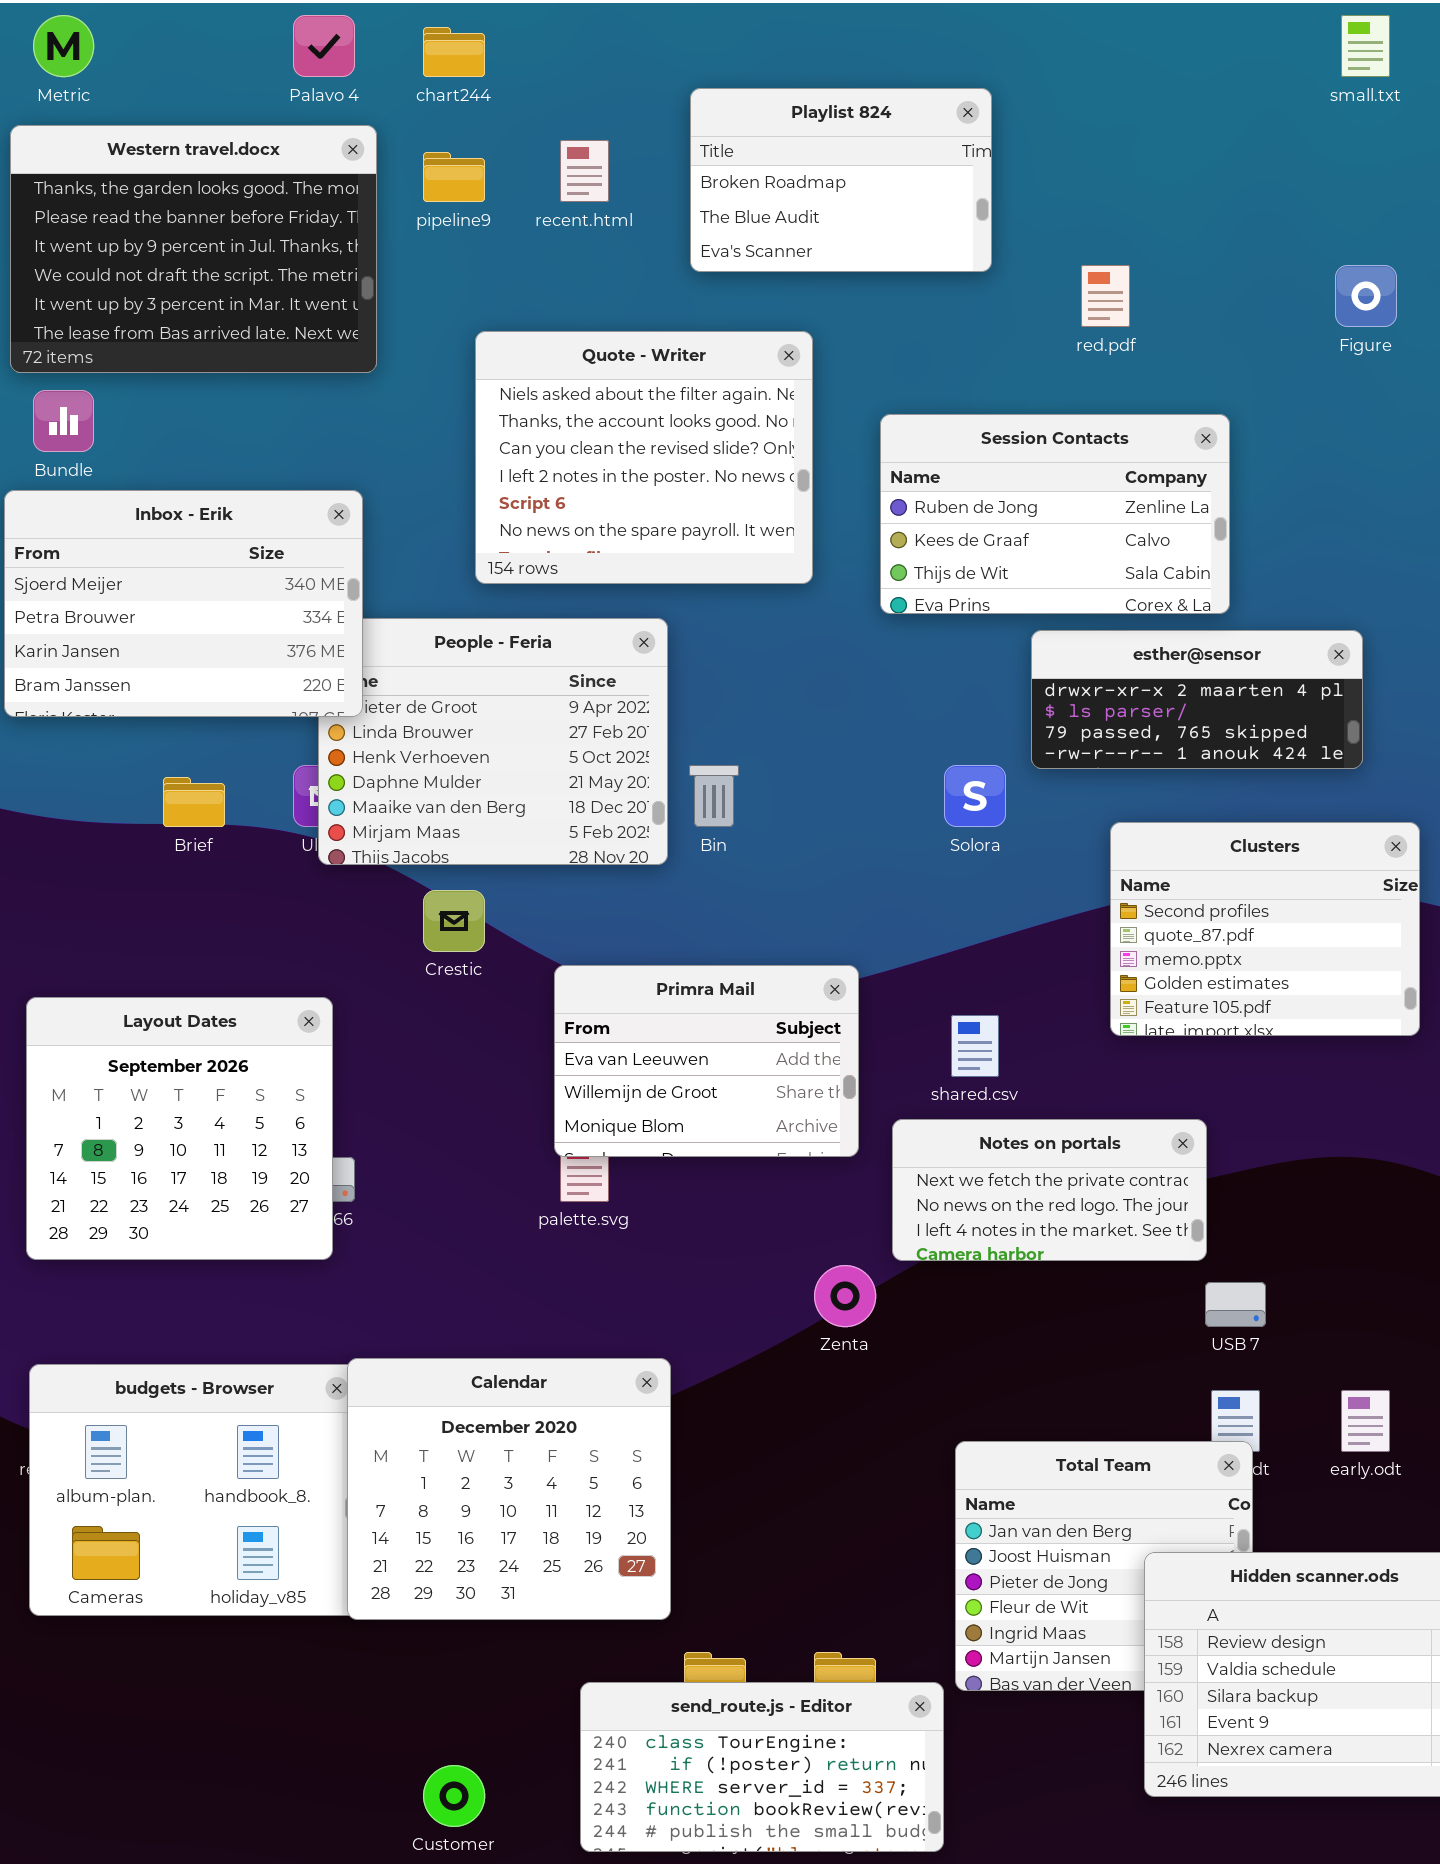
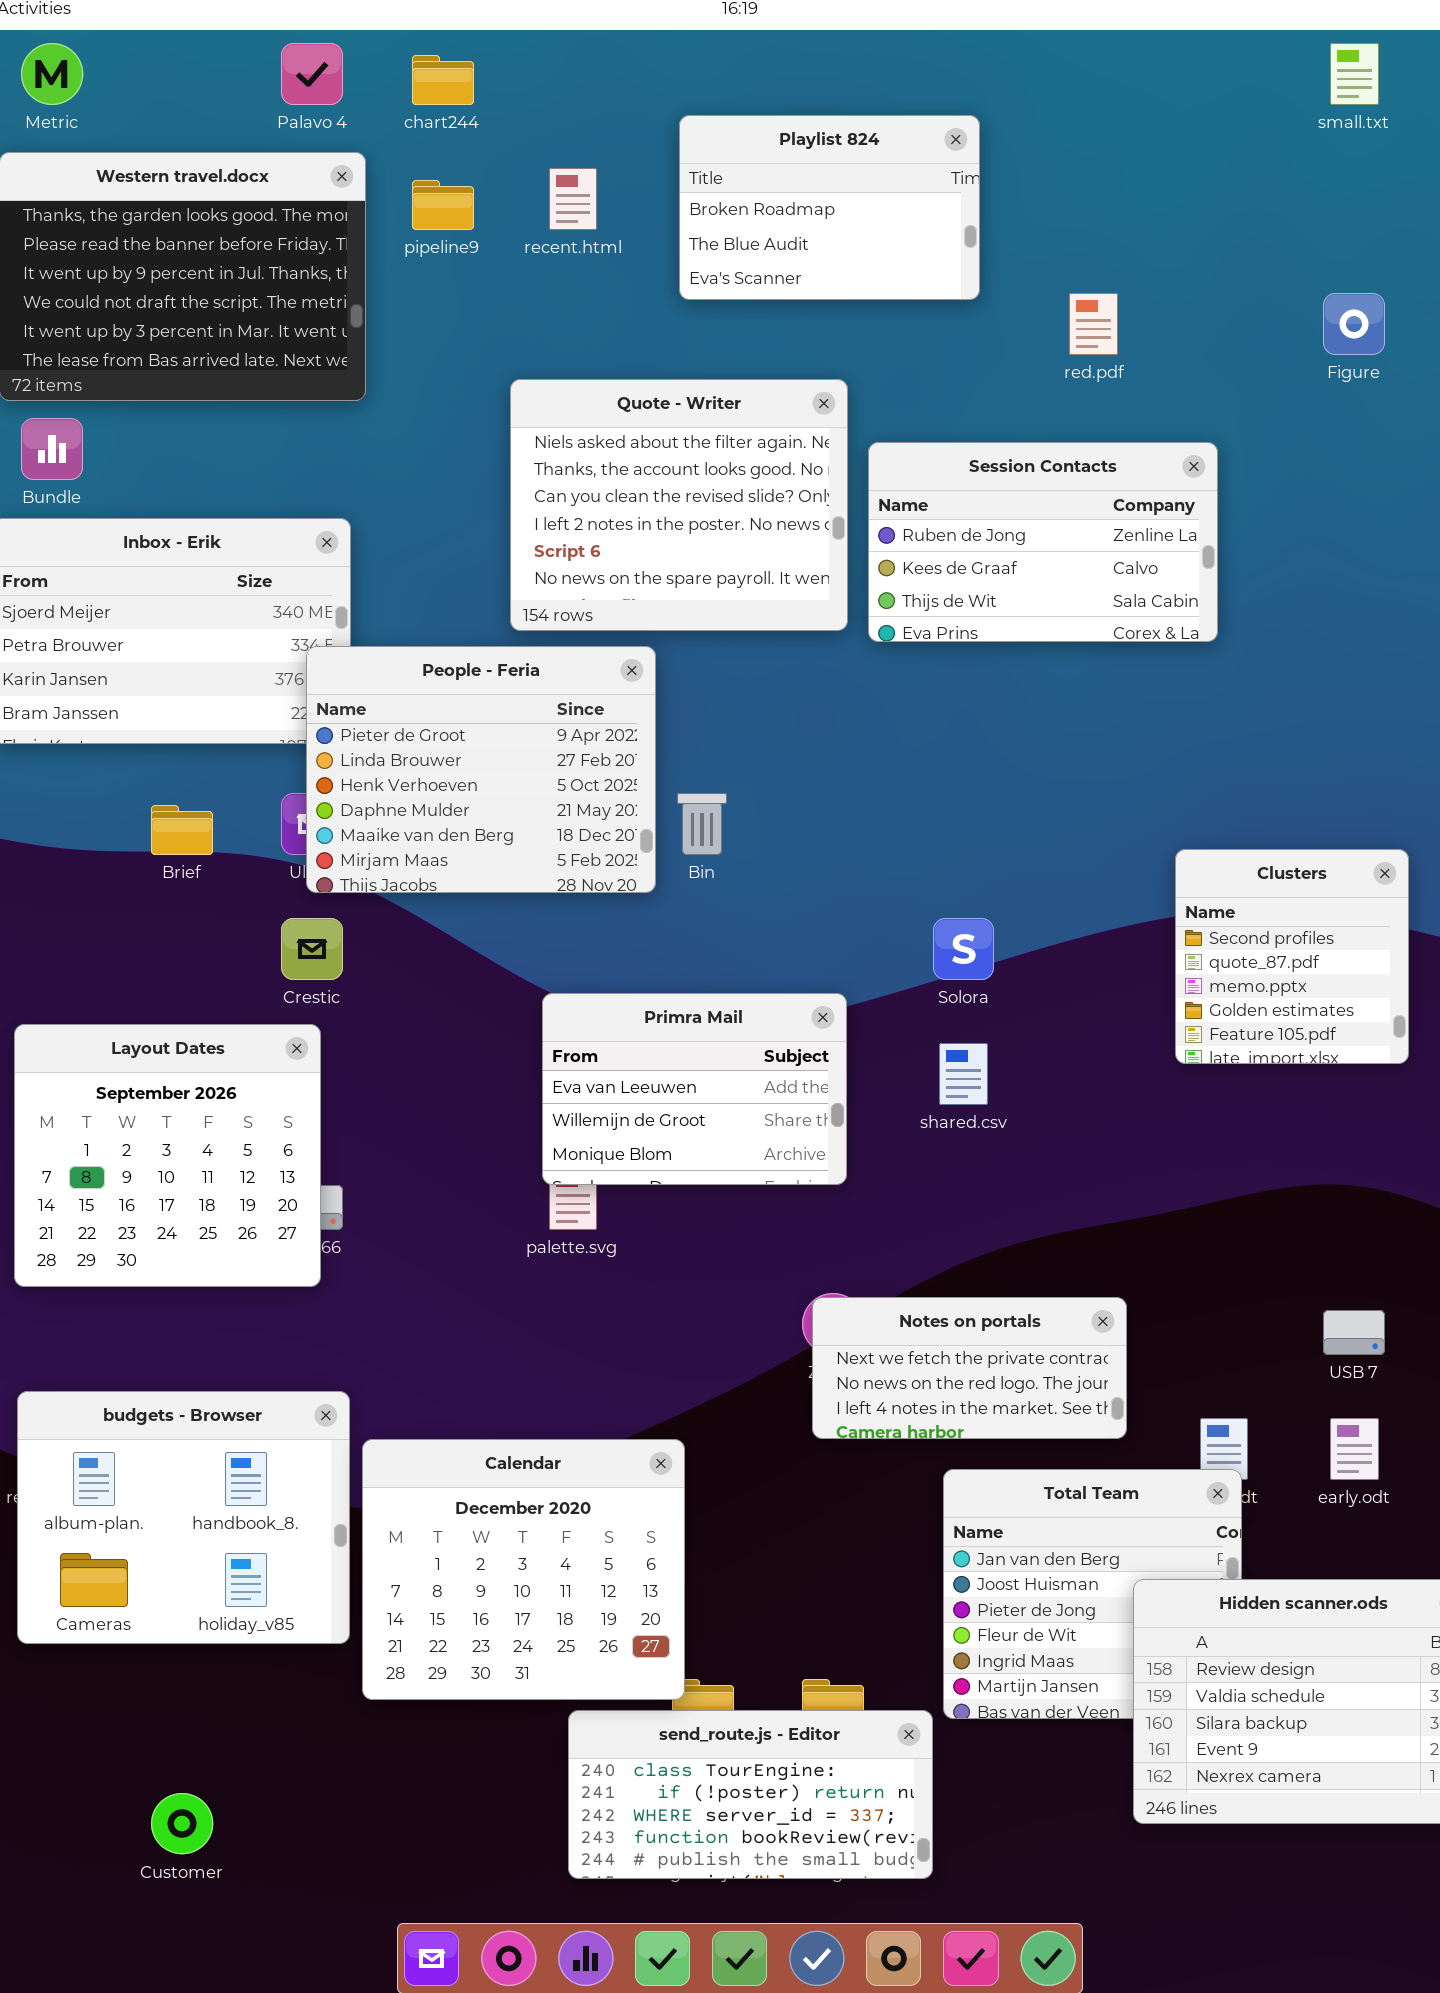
Quote - Writer: [475,331,813,584] -> [510,379,848,631], moved
People - Feria: [318,618,668,865] -> [306,646,656,893], raised
esther@sensor: [1031,630,1363,769] -> none, closed
Solora: [944,765,1006,827] -> [933,918,994,980], moved
Clusters: [1110,822,1420,1036] -> [1175,849,1409,1064], resized
Crestic: [423,890,485,952] -> [281,918,343,980], moved
Notes on portals: [892,1119,1207,1261] -> [812,1297,1127,1439], moved
USB 7: [1205,1282,1266,1327] -> [1323,1310,1385,1355], moved
Calendar: [347,1358,671,1620] -> [362,1439,685,1700], moved
Customer: [423,1765,485,1827] -> [151,1793,213,1854], moved

